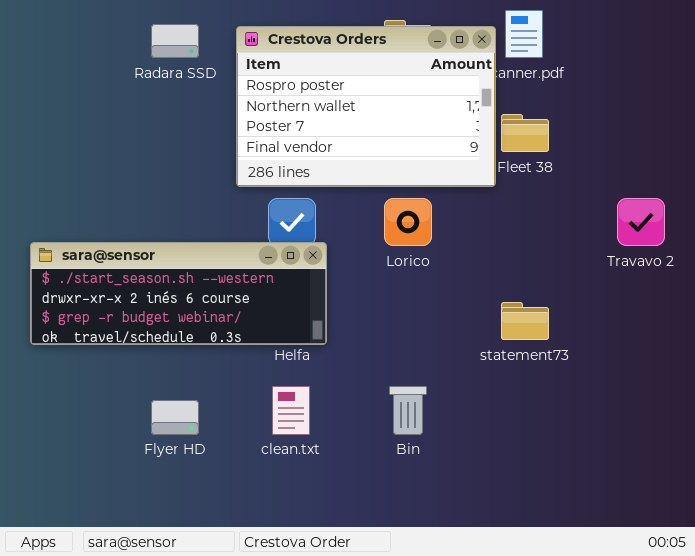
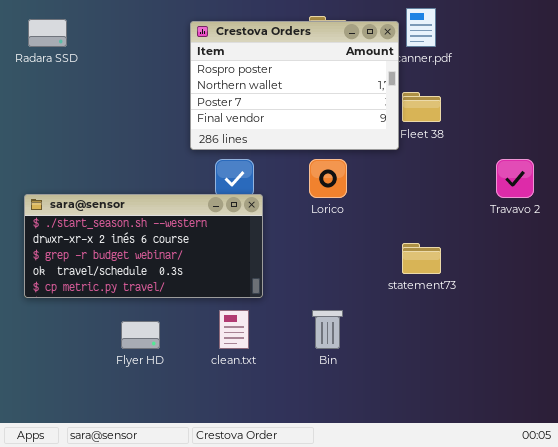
Radara SSD: [151,24,199,58] -> [28,19,67,47], moved
sara@sensor: [30,242,327,345] -> [24,194,263,298], resized

